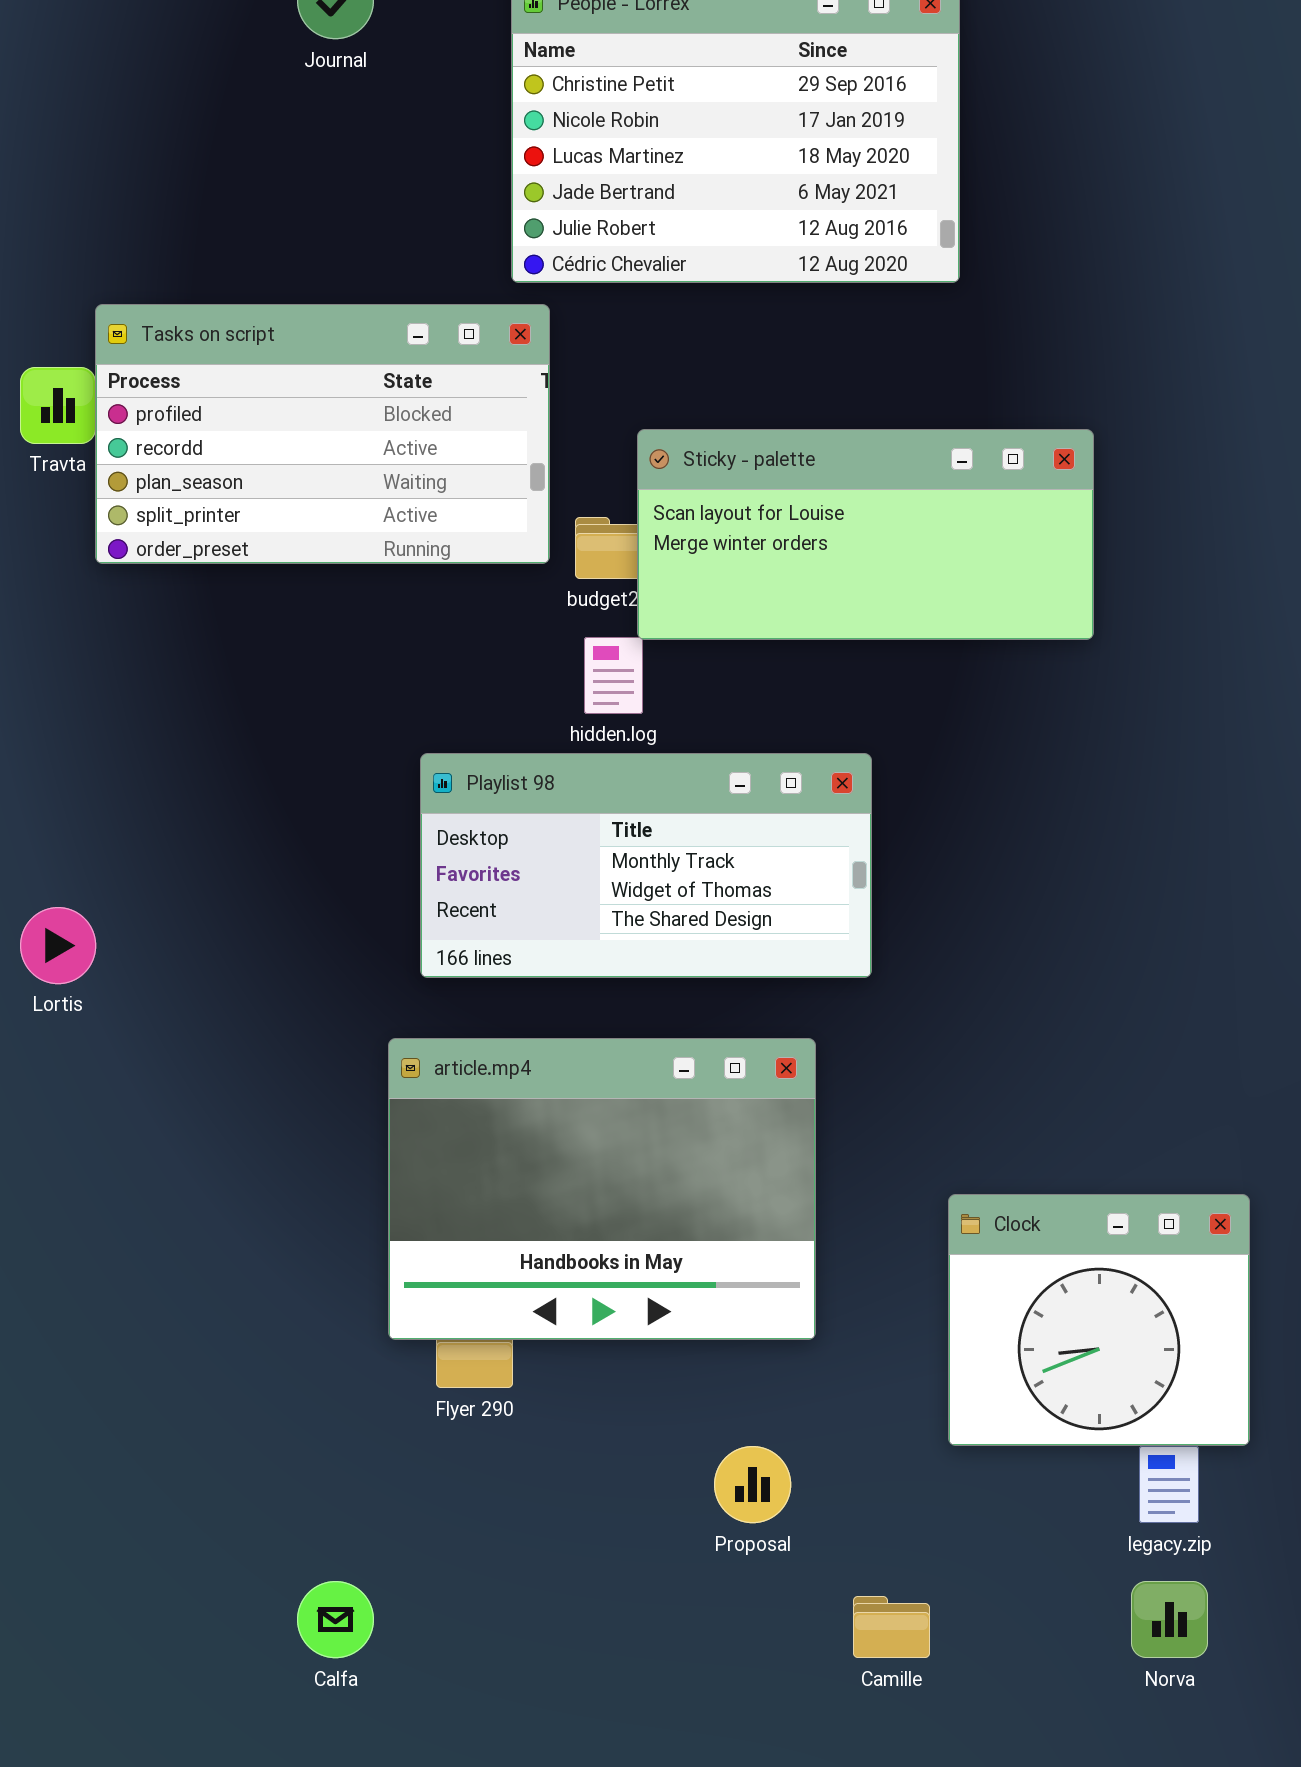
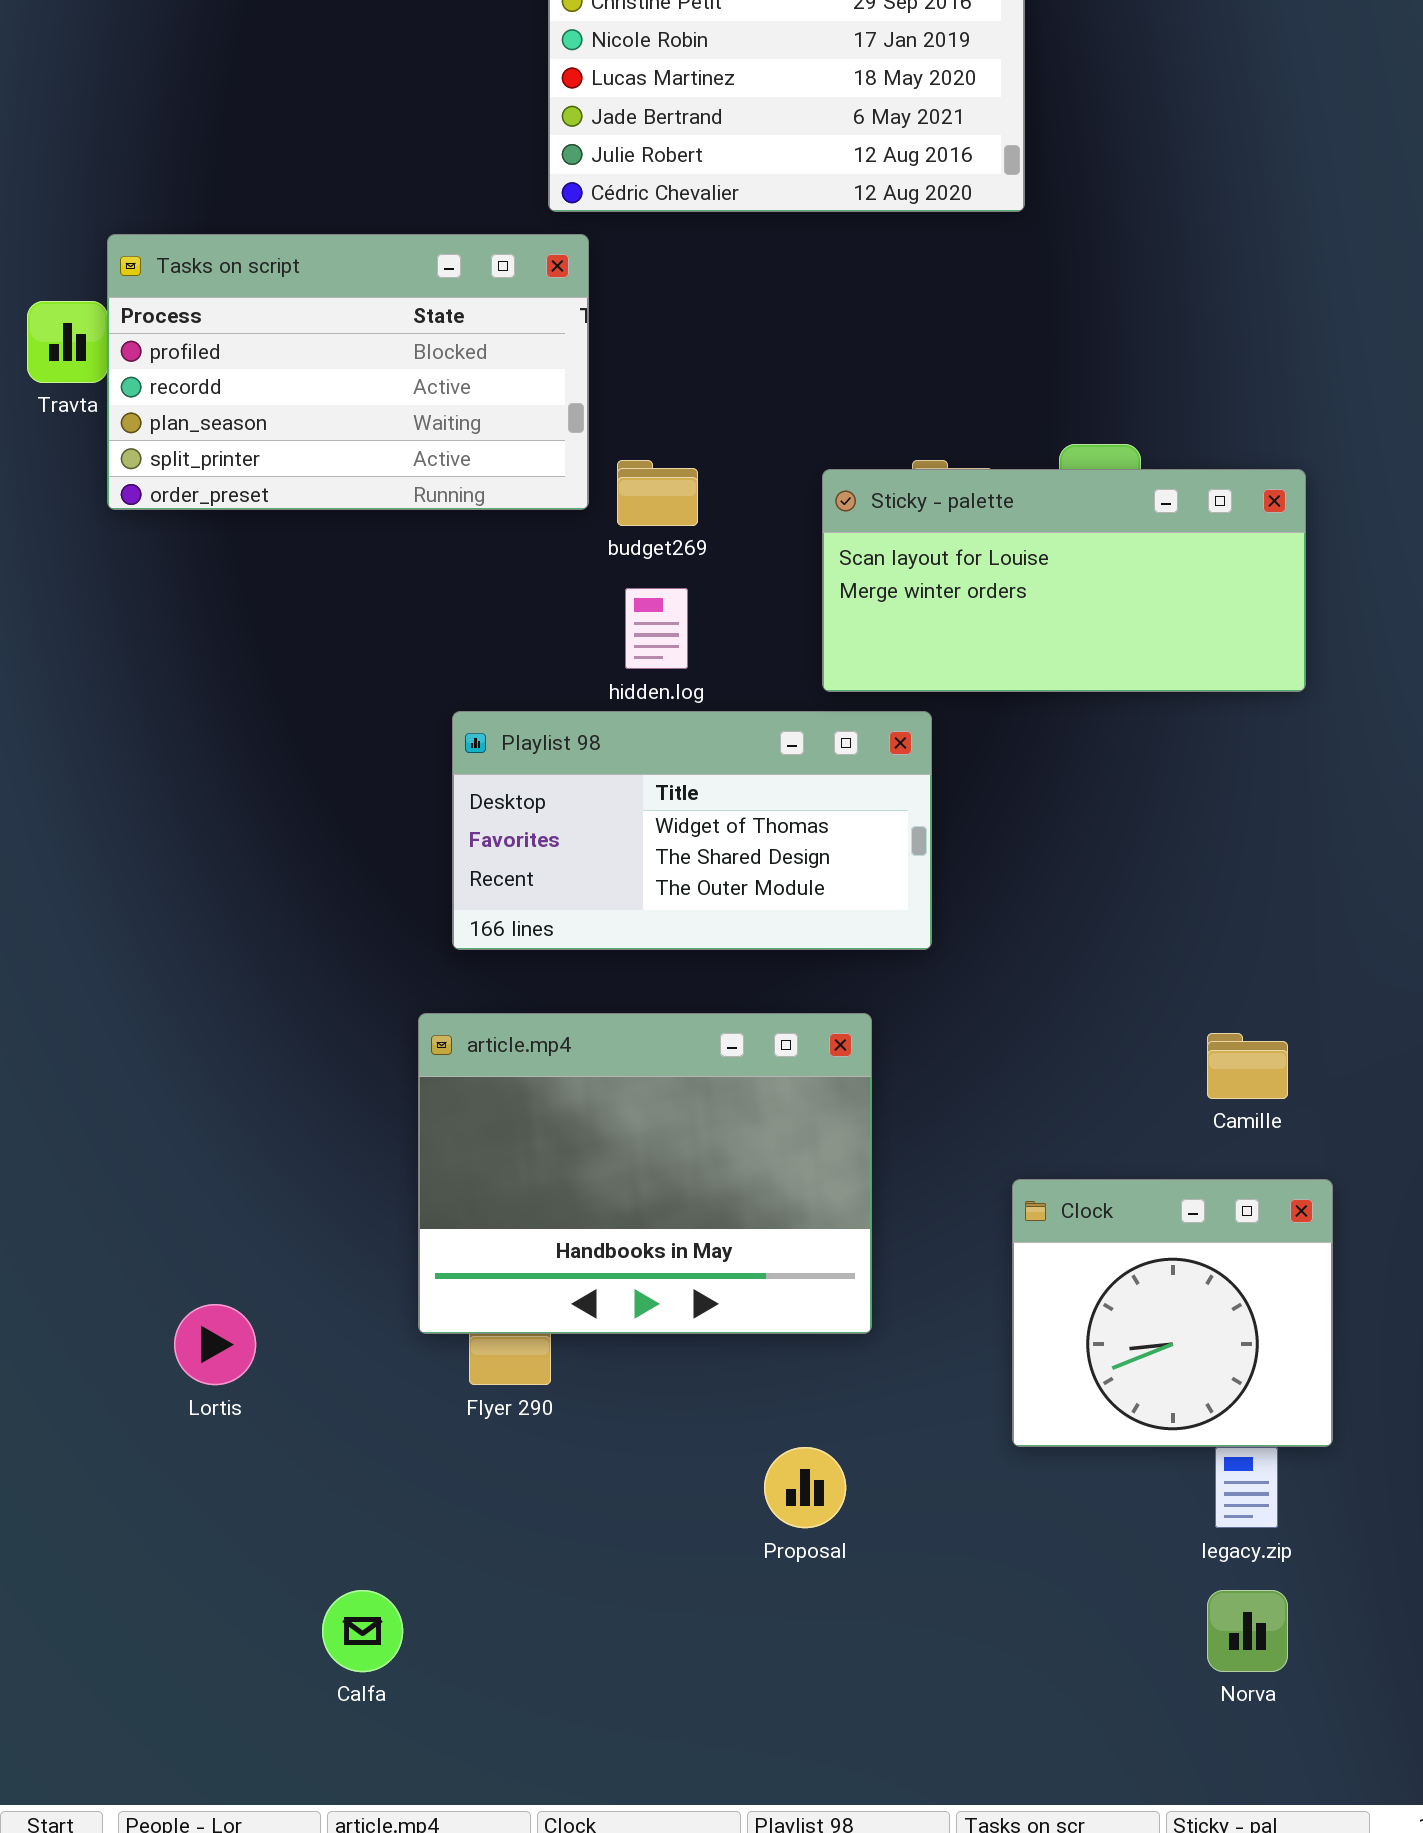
Sticky - palette: [637,429,1094,640] -> [822,469,1306,692], moved
Playlist 98: [420,753,872,978] -> [452,711,932,950], scrolled down 1 row
Lortis: [20,907,96,984] -> [174,1304,256,1385], moved
Camille: [853,1596,930,1658] -> [1207,1033,1288,1099], moved

